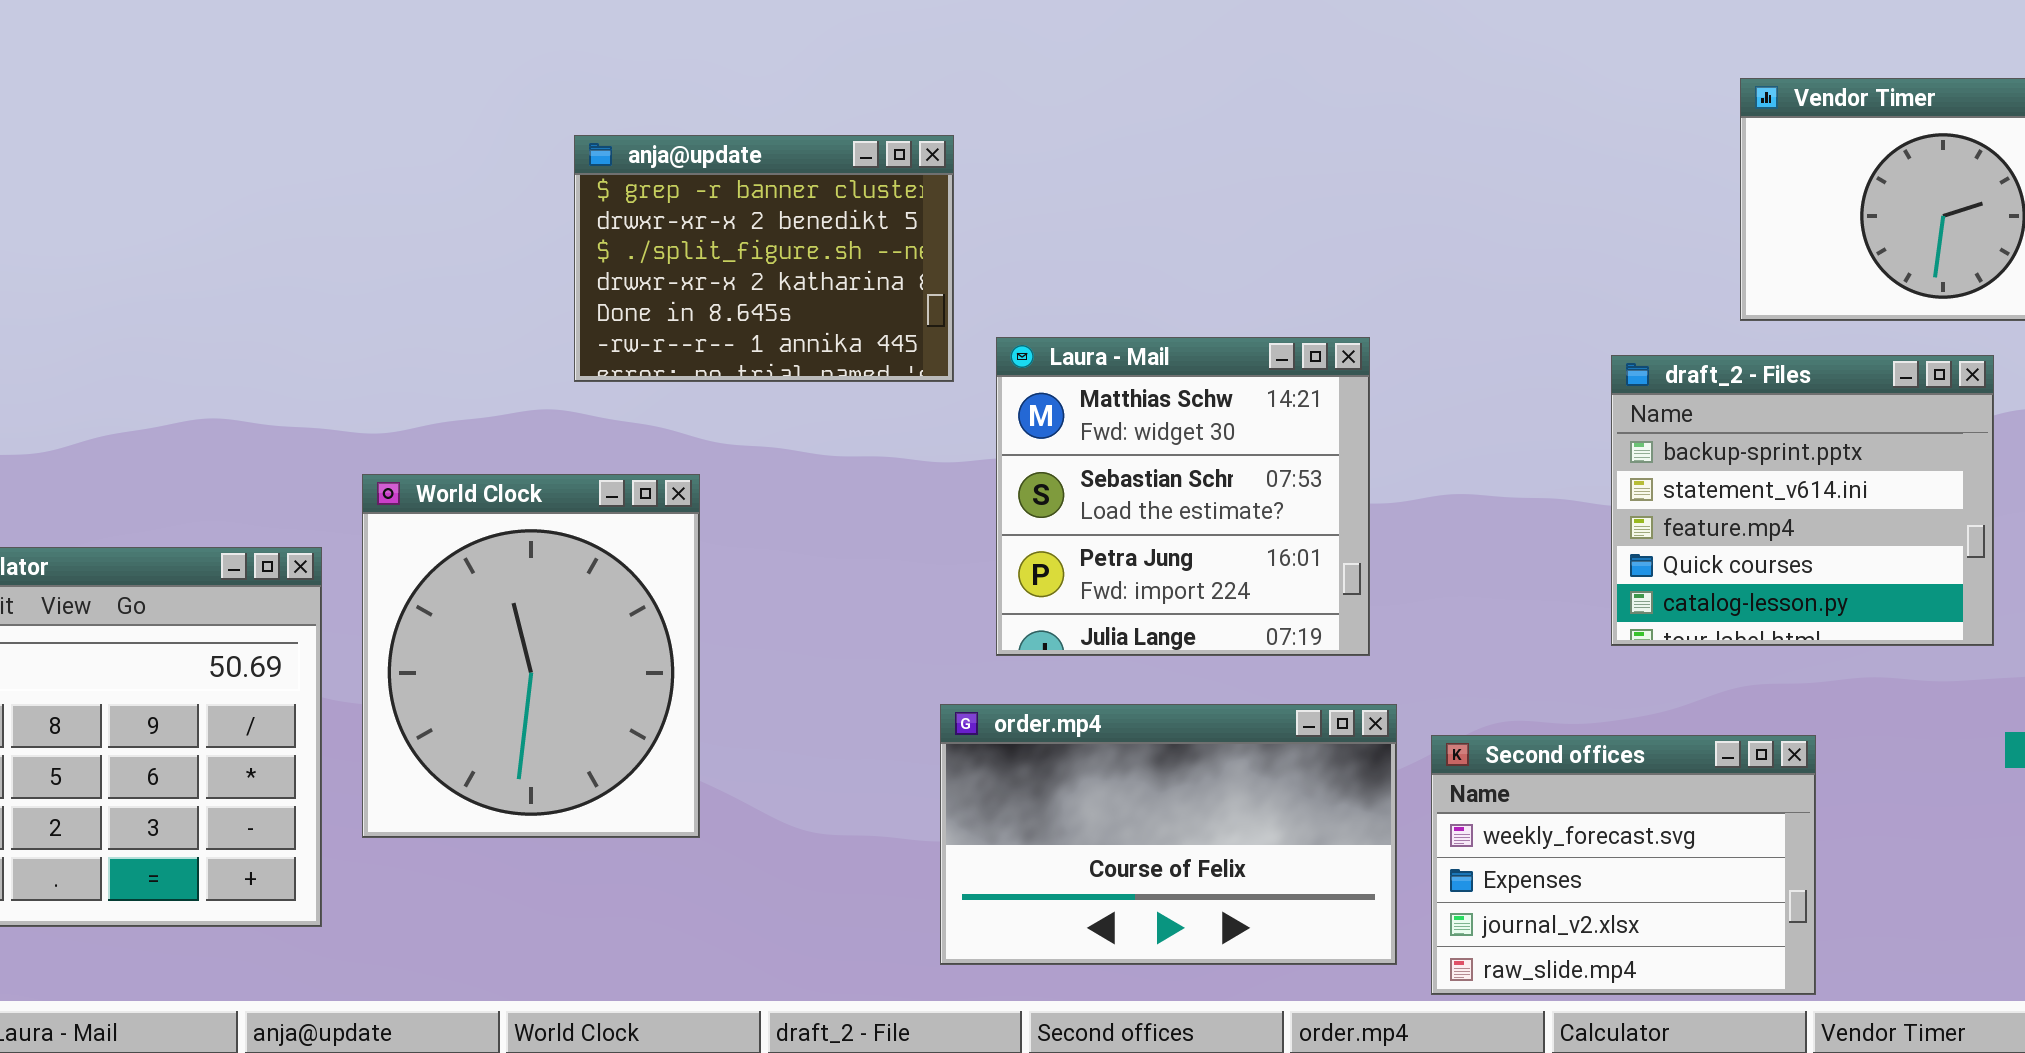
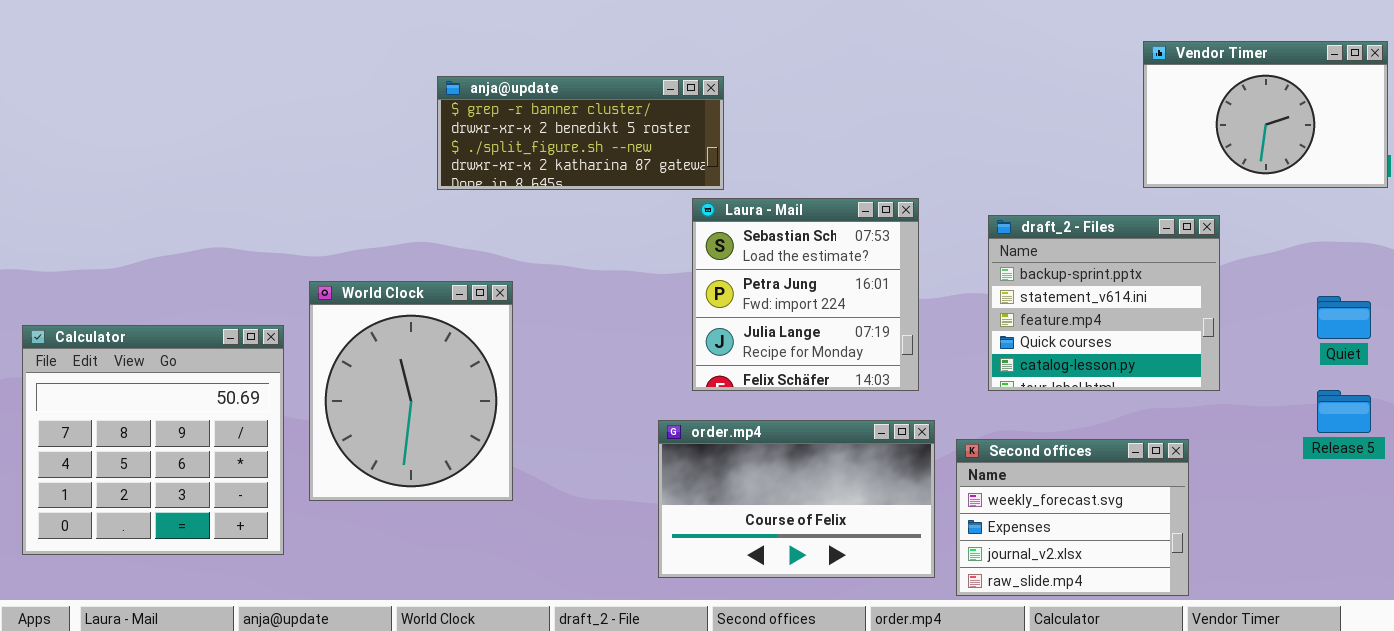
anja@update: [574,135,954,382] -> [437,76,724,190], resized
Laura - Mail: [996,337,1370,656] -> [692,198,919,391], scrolled down 1 row
draft_2 - Files: [1611,355,1994,646] -> [988,215,1220,391], moved

